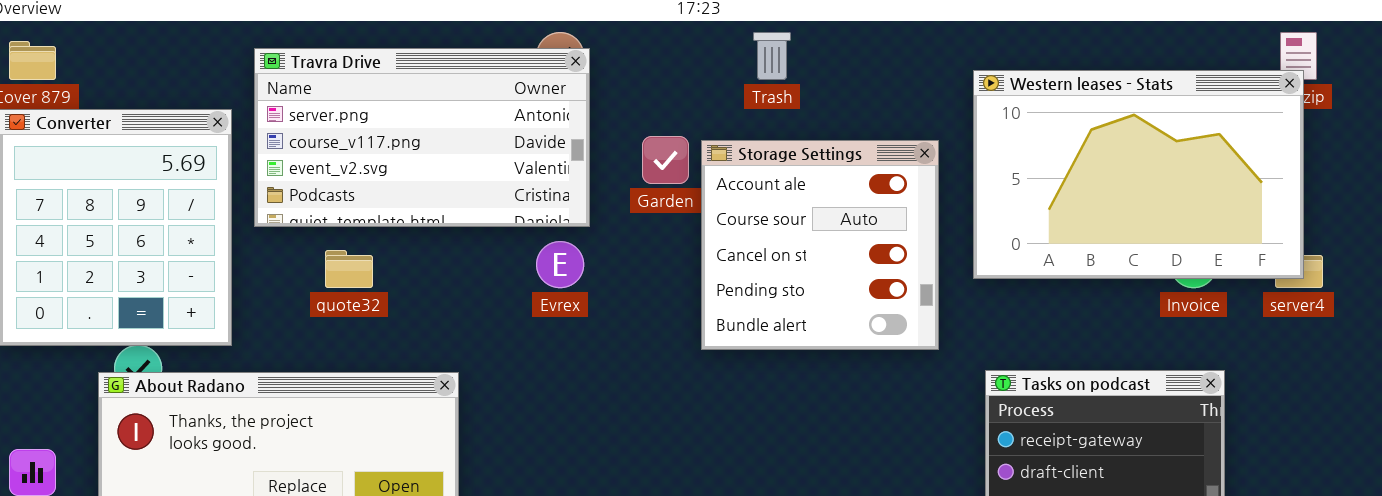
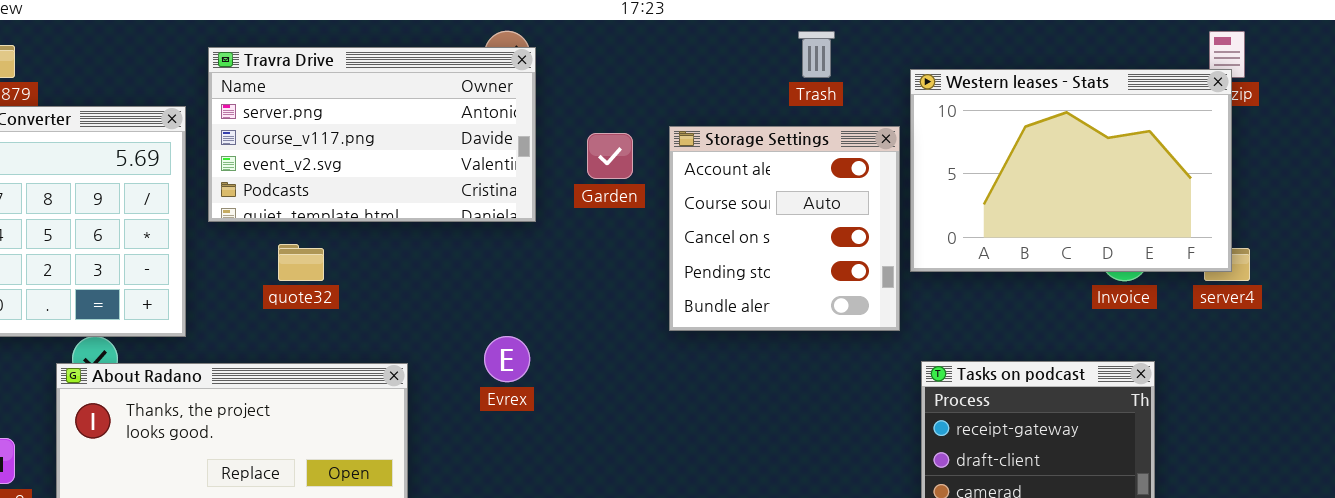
Trash: [753,32,791,80] -> [798,31,835,78], moved
Storage Settings: [701,140,939,350] -> [669,126,900,331], moved
Evrex: [536,241,584,288] -> [484,336,530,382], moved

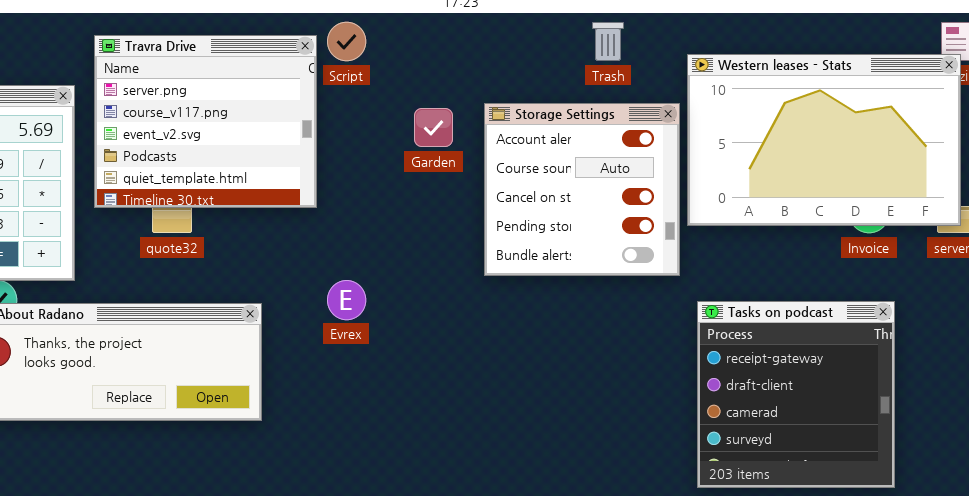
Travra Drive: [208,47,536,222] -> [94,35,317,208], resized

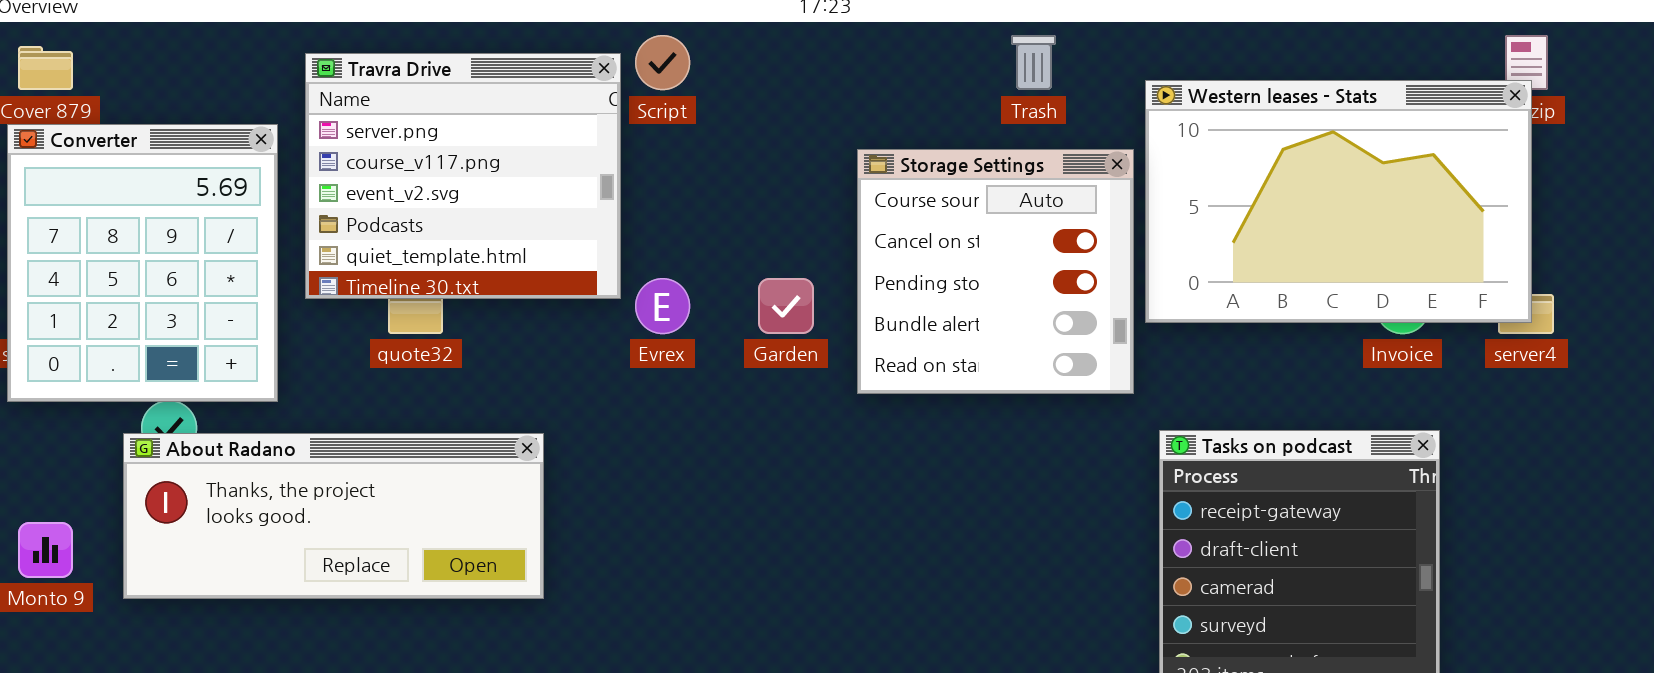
Storage Settings: [484,103,680,276] -> [857,149,1134,394], scrolled down 1 row
Garden: [414,108,453,147] -> [758,278,814,334], moved
Evrex: [327,280,366,320] -> [635,278,690,334], moved

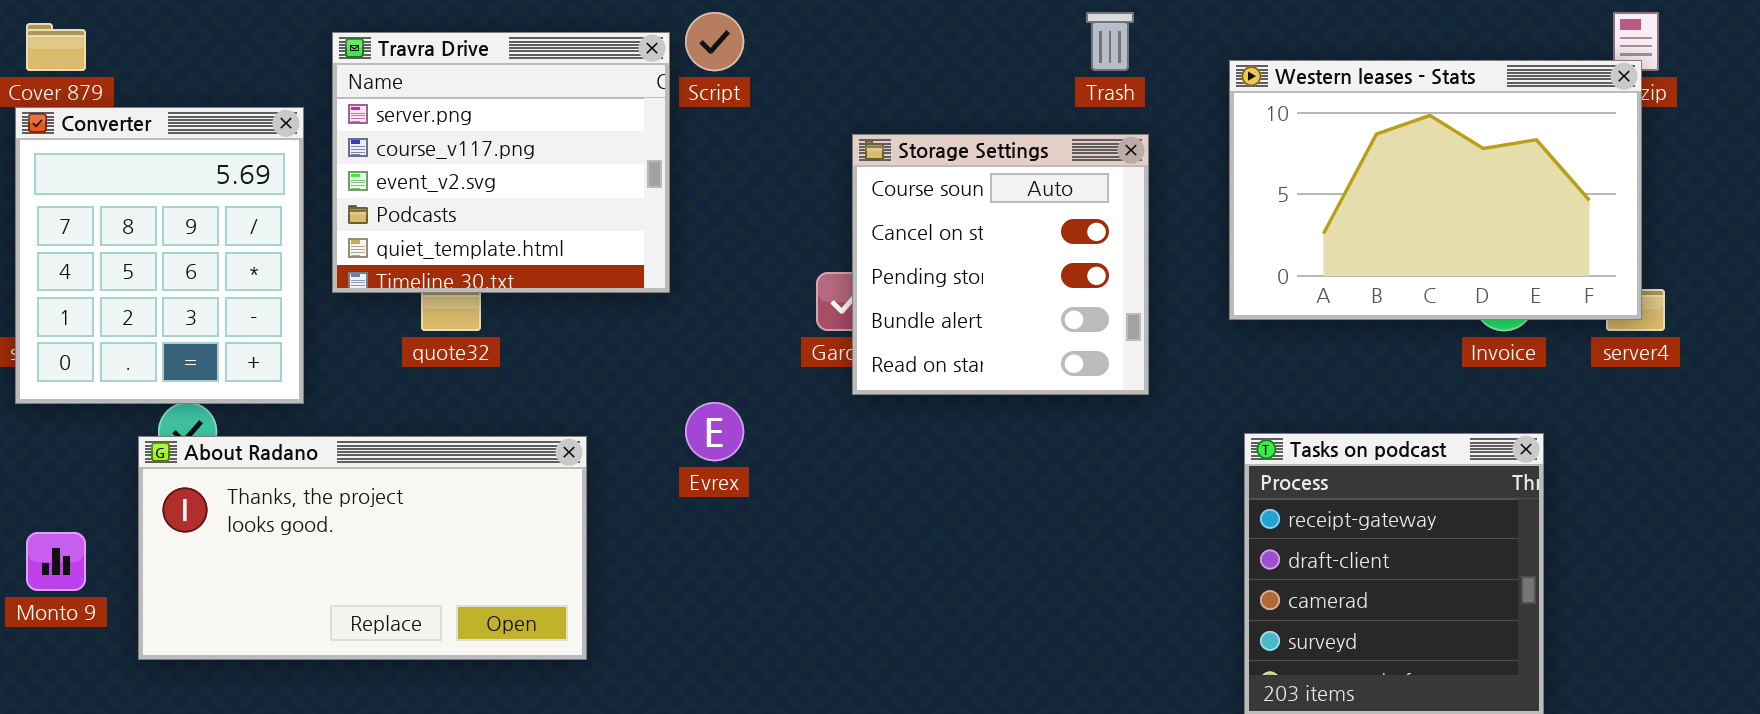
Storage Settings: [857,149,1134,394] -> [852,134,1149,395], moved
Evrex: [635,278,690,334] -> [685,402,744,461], moved
About Radano: [123,433,544,599] -> [138,436,587,660], resized

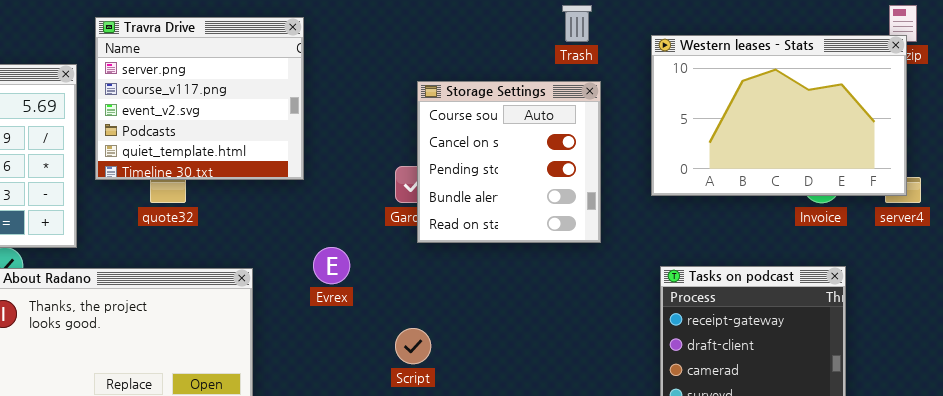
Script: [685,12,744,71] -> [395,328,431,364], moved

